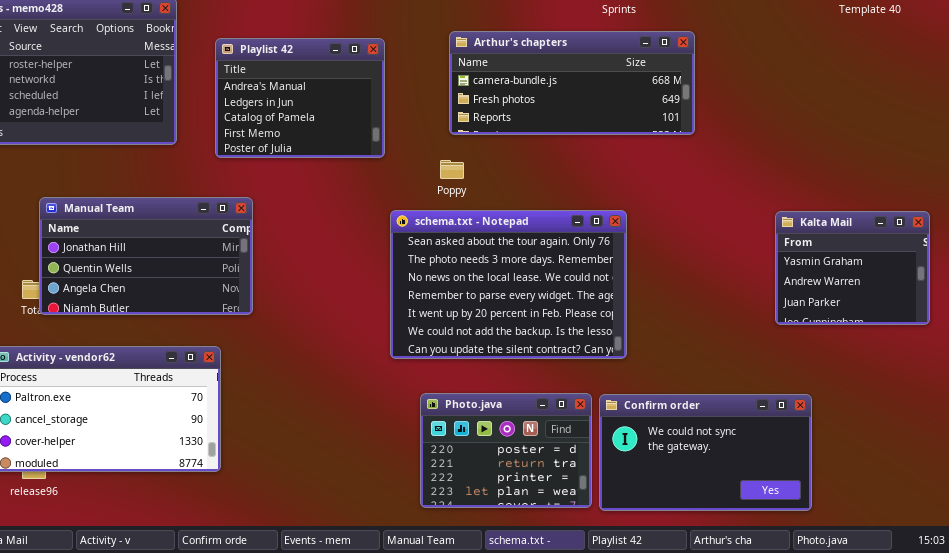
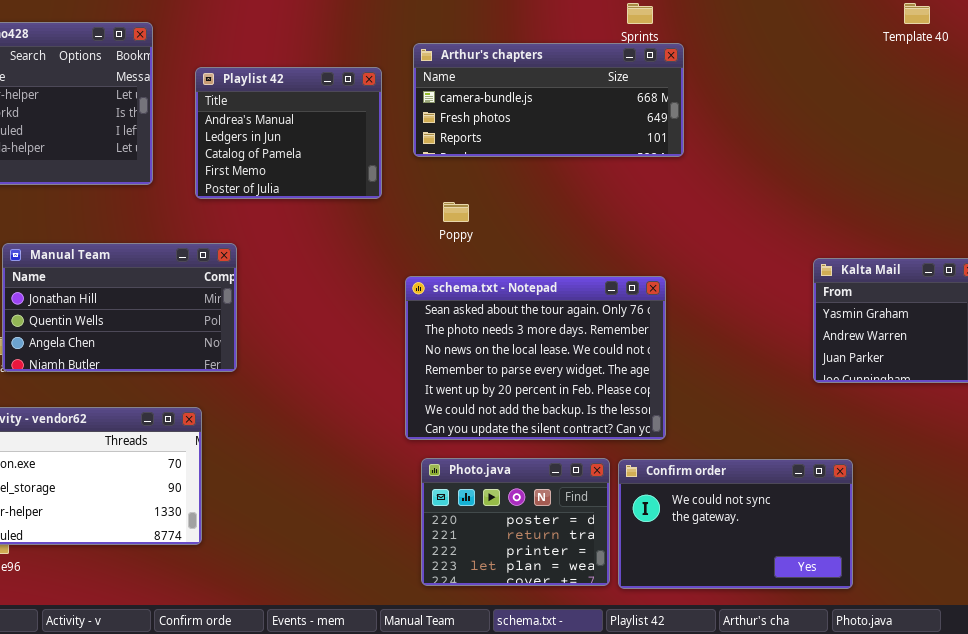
Arthur's chapters: [449,31,695,135] -> [413,43,684,157], moved
schema.txt - Notepad: [390,210,627,359] -> [405,276,666,440], moved

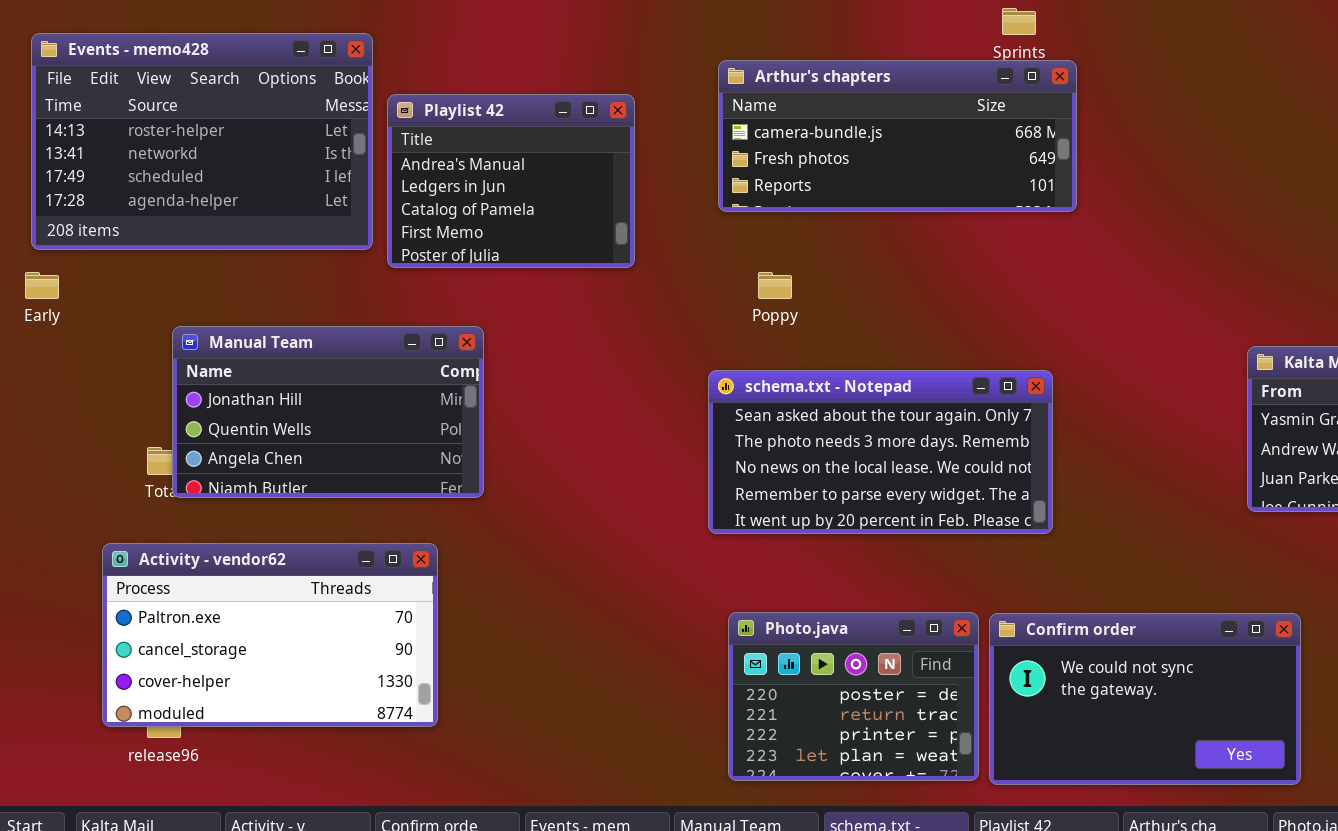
Playlist 42: [195,67,382,199] -> [387,94,635,268], moved
schema.txt - Notepad: [405,276,666,440] -> [708,370,1053,534], resized

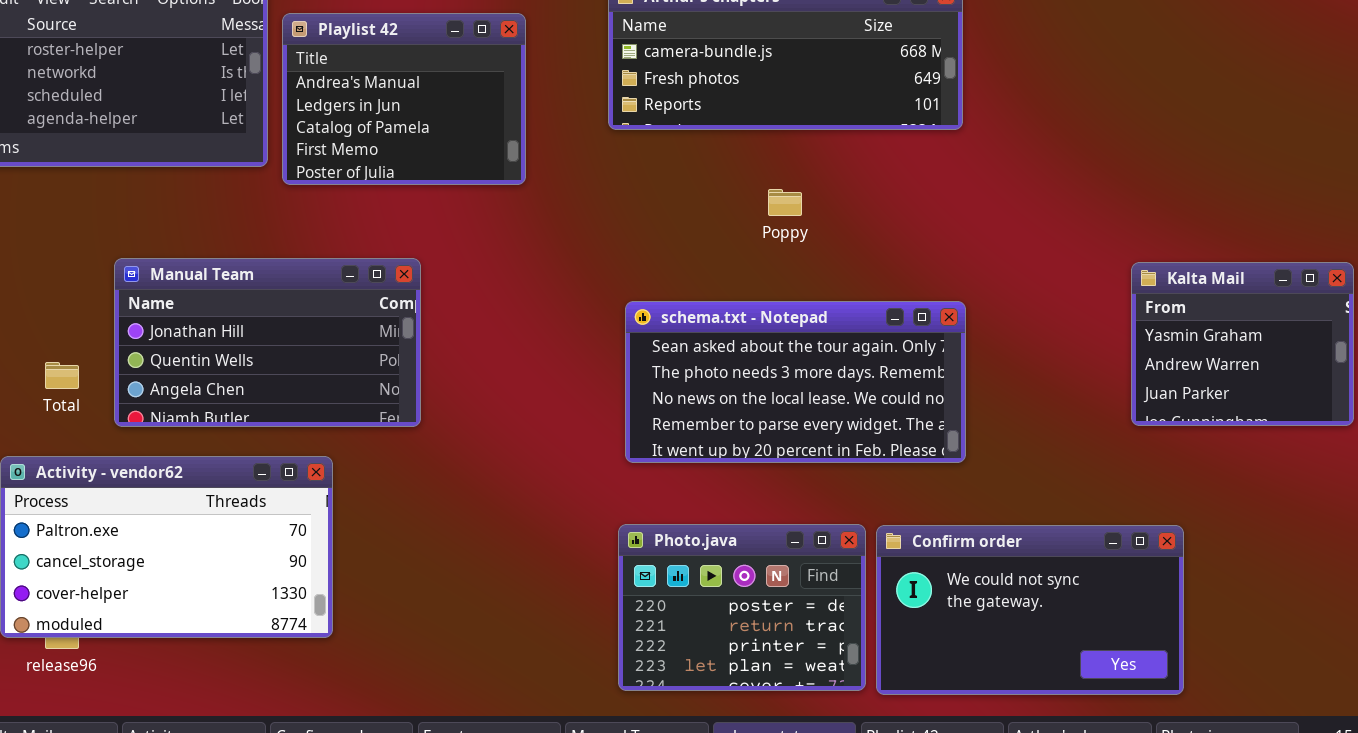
Poppy: [758,272,792,299] -> [768,189,802,216], moved
Manual Team: [172,326,484,498] -> [114,258,421,427], moved
schema.txt - Notepad: [708,370,1053,534] -> [625,301,966,463], moved

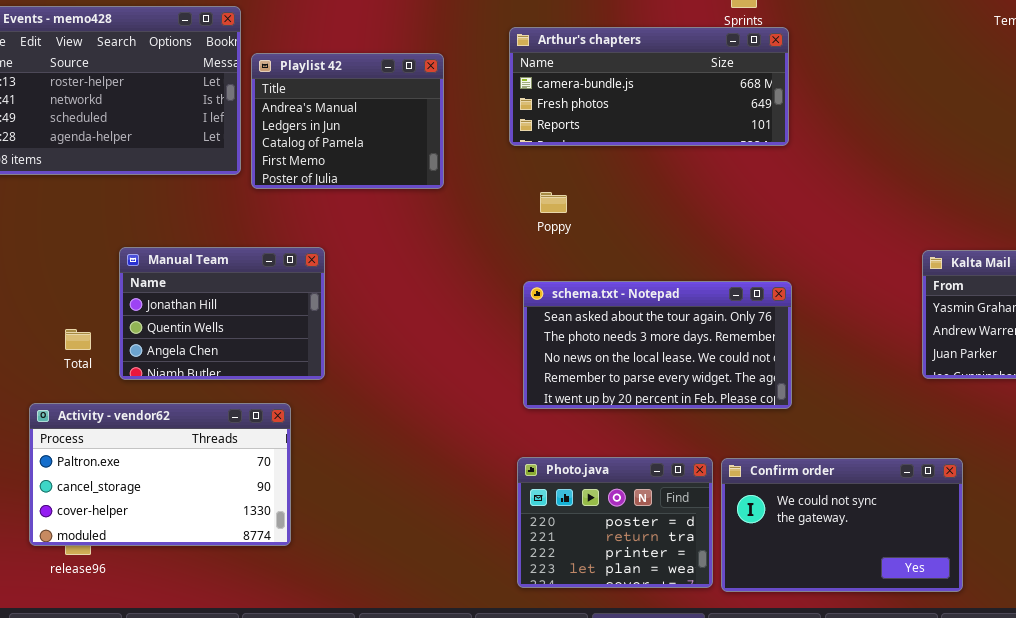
Poppy: [768,189,802,216] -> [540,192,567,213], moved
Manual Team: [114,258,421,427] -> [119,247,325,380], resized

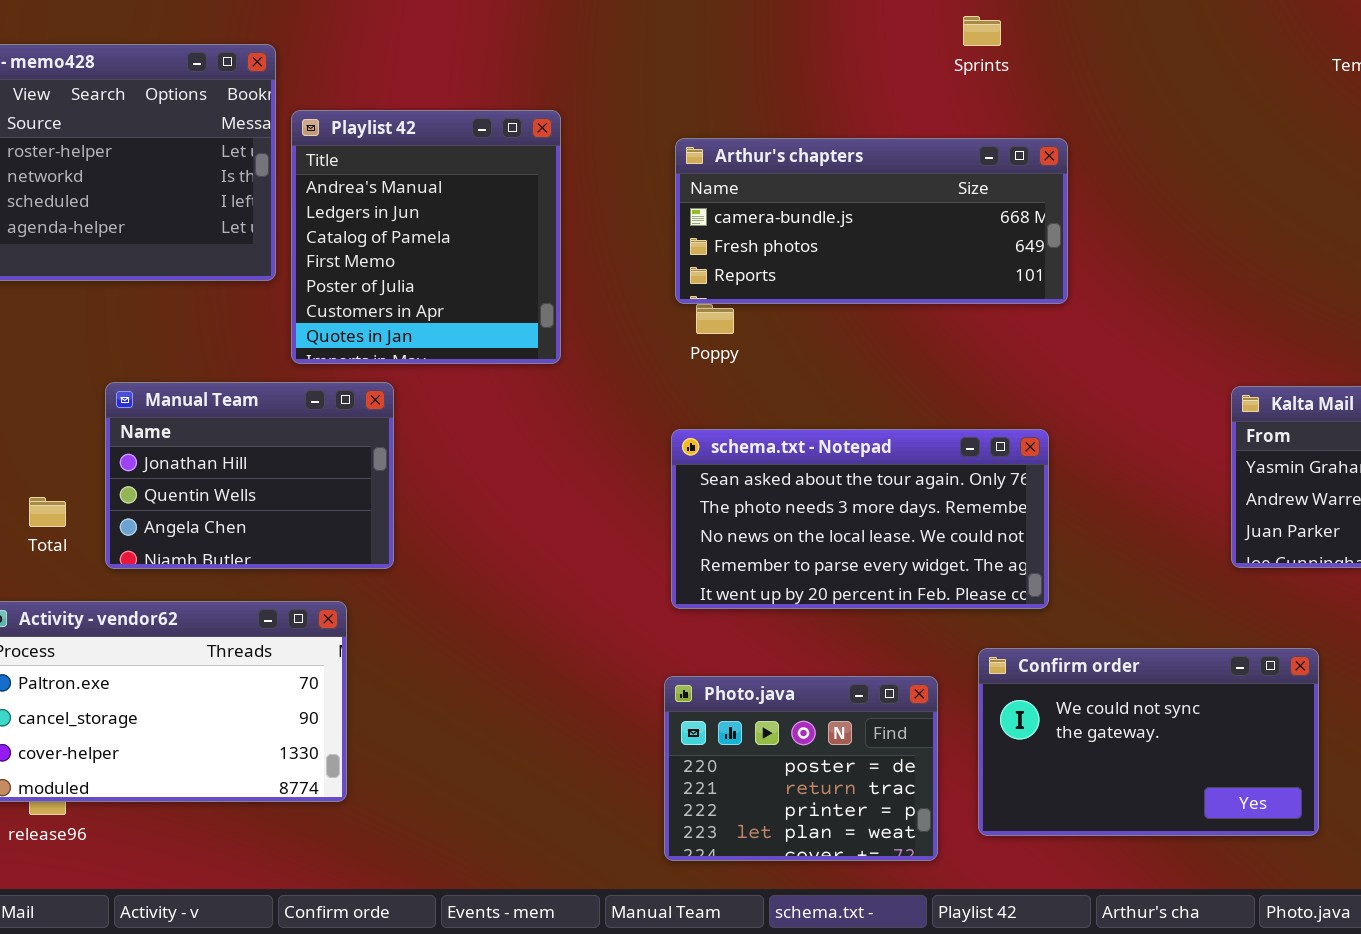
Arthur's chapters: [509,27,789,146] -> [675,138,1068,304], moved
Playlist 42: [251,53,444,189] -> [291,110,561,364], resized
Confirm order: [721,458,963,592] -> [978,648,1319,836], moved

